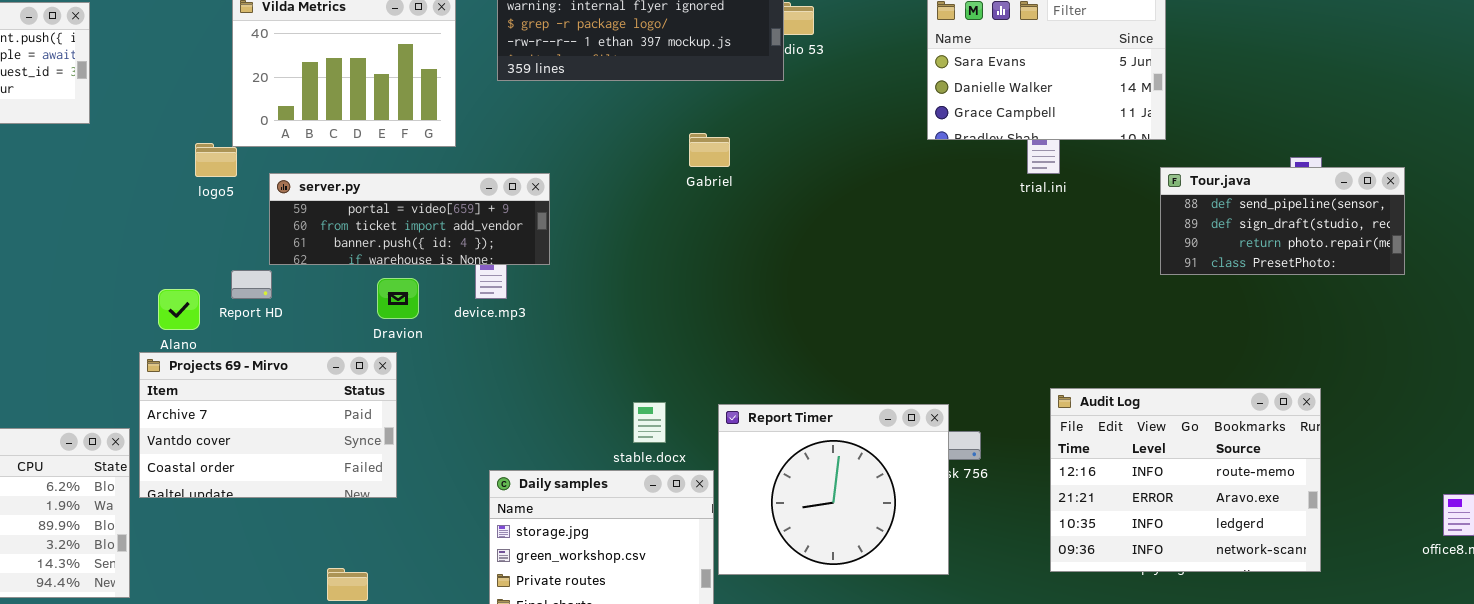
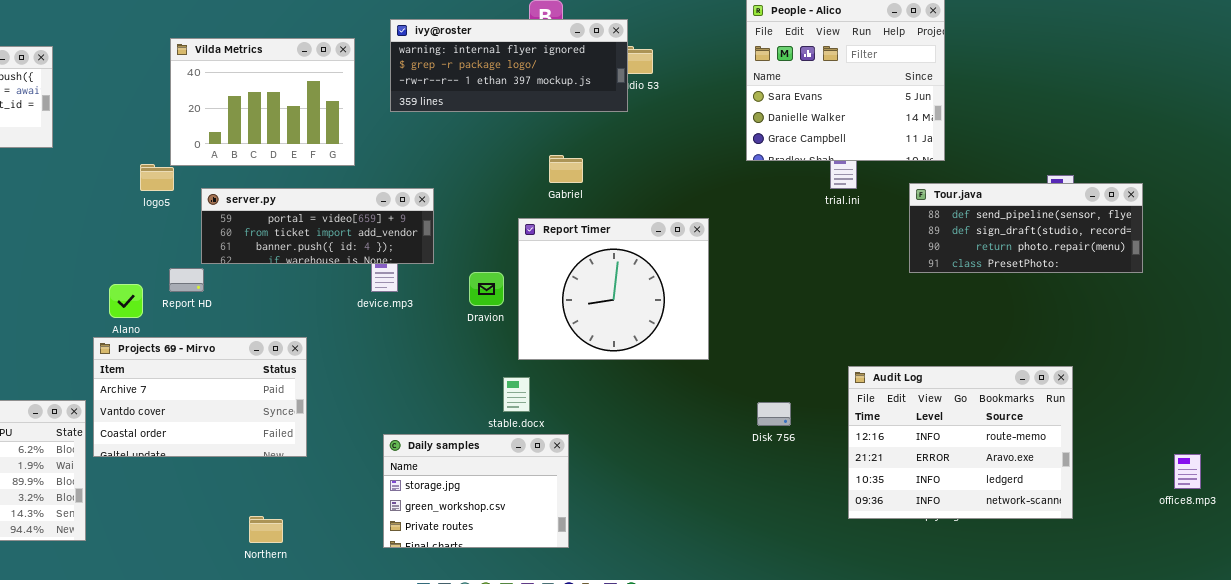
Tour.java: [1160,167,1405,275] -> [909,183,1143,273], resized
Dravion: [377,278,419,319] -> [469,272,504,306], moved
Report Timer: [718,404,949,575] -> [518,218,709,360], moved

